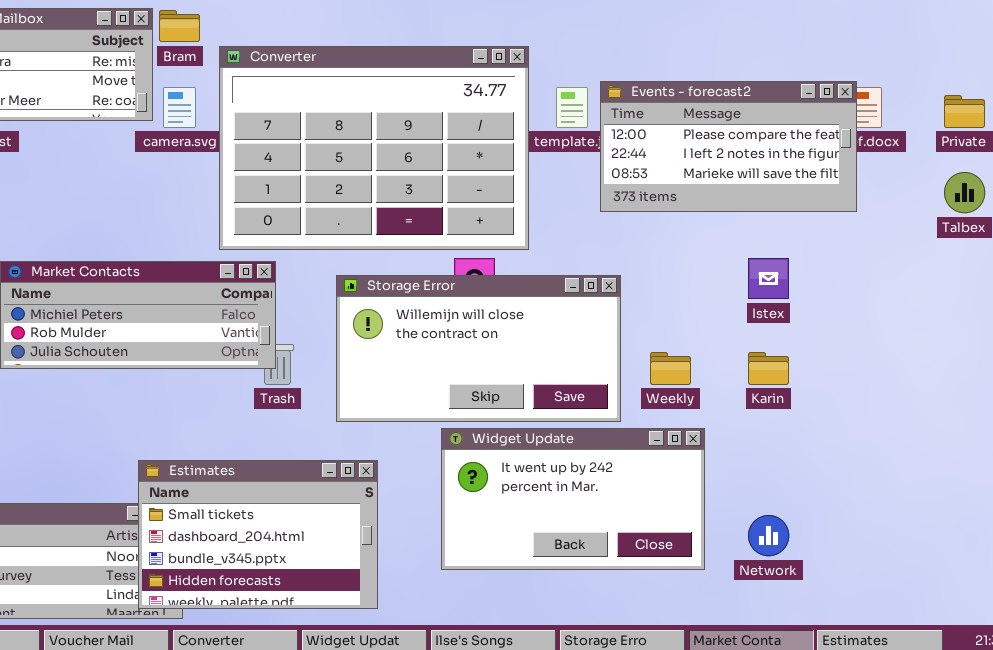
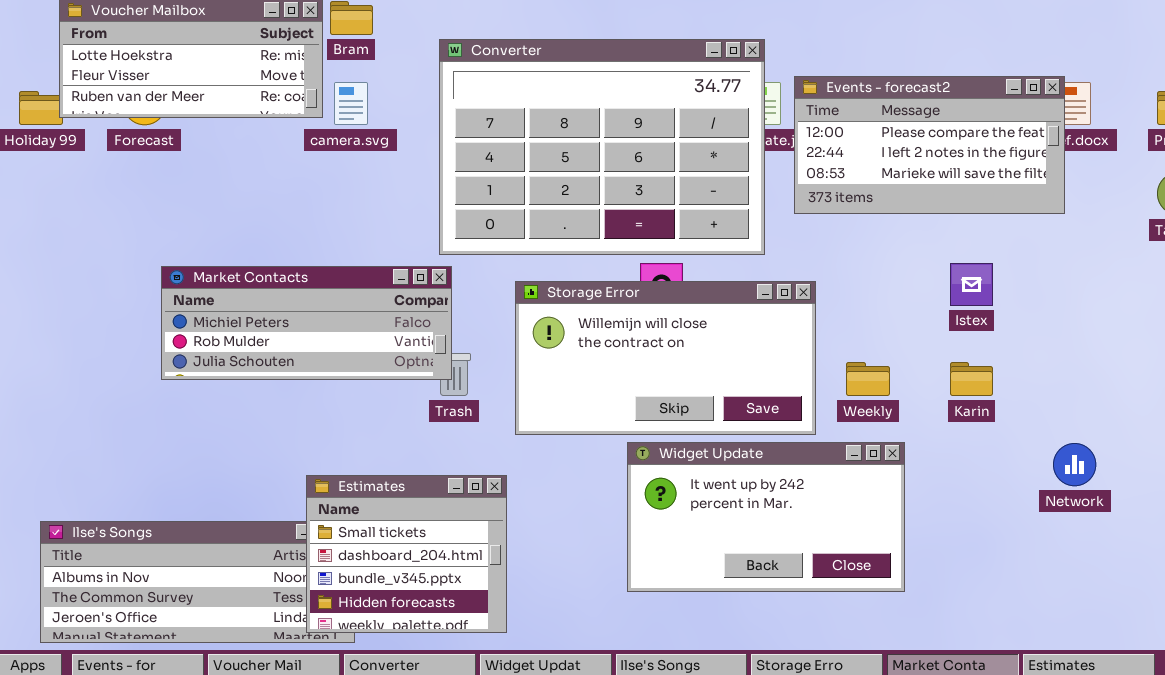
Converter: [219,46,529,250] -> [439,39,765,255], moved
Estimates: [138,460,378,609] -> [306,475,507,633], resized
Network: [748,515,789,556] -> [1053,443,1096,486], moved

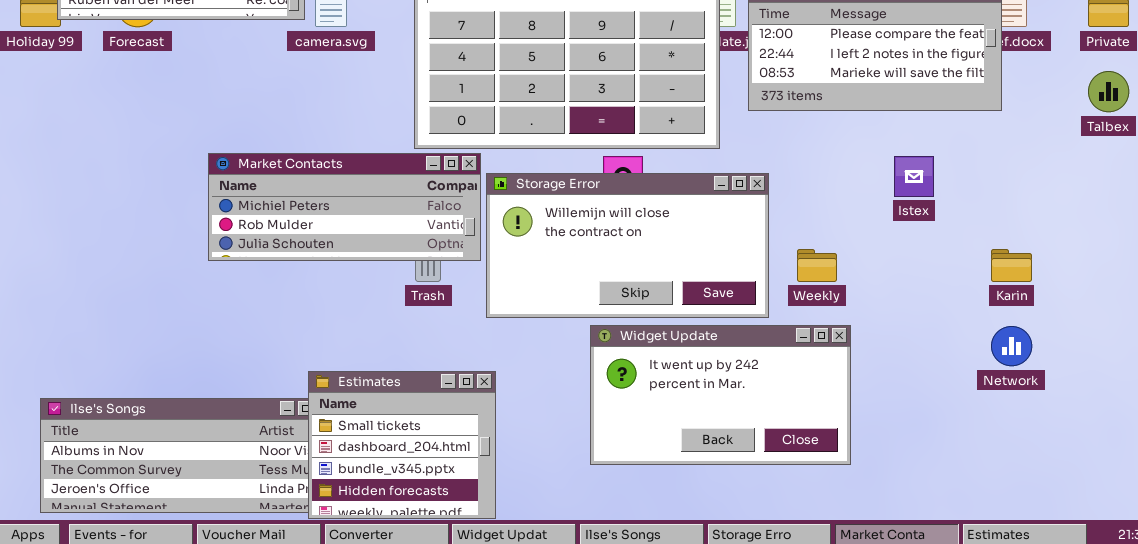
Market Contacts: [161,266,452,380] -> [208,153,481,261], moved
Karin: [950,362,993,396] -> [991,249,1032,282], moved
Estimates: [306,475,507,633] -> [308,371,496,519], moved

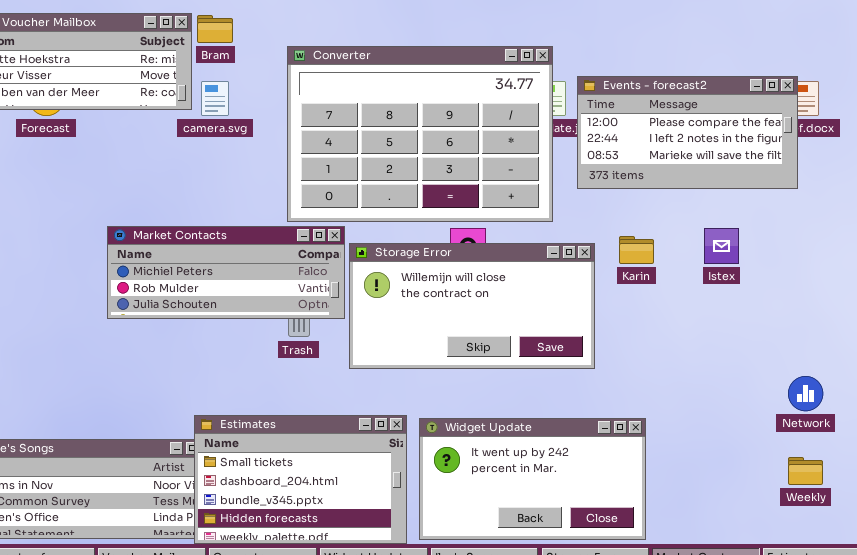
Weekly: [797,249,837,282] -> [788,457,823,485], moved
Karin: [991,249,1032,282] -> [619,236,654,264], moved
Widget Update: [590,325,851,465] -> [419,418,646,540], moved
Estimates: [308,371,496,519] -> [194,415,407,544], resized

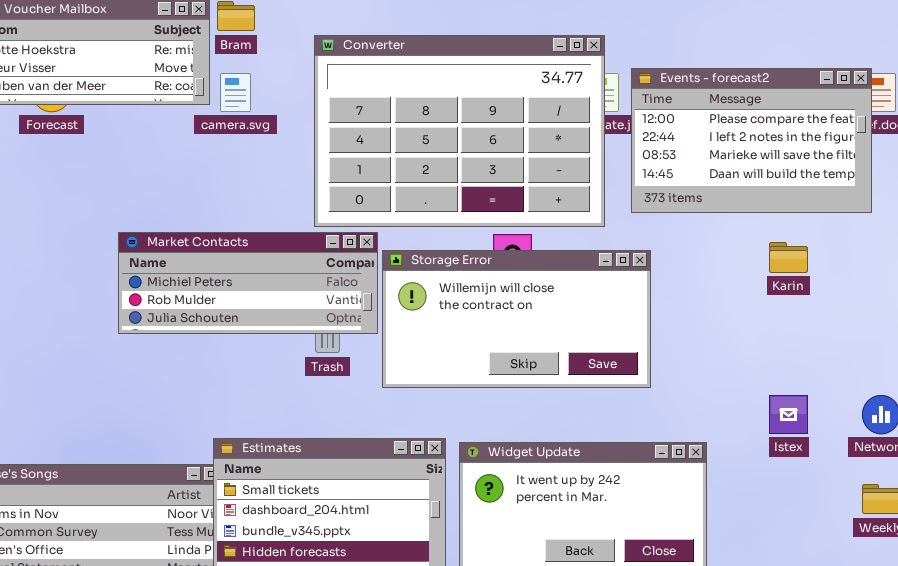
Events - forecast2: [577,76,798,189] -> [631,68,872,213], resized
Istex: [704,228,739,264] -> [769,395,808,434], moved
Karin: [619,236,654,264] -> [769,242,808,273], moved

